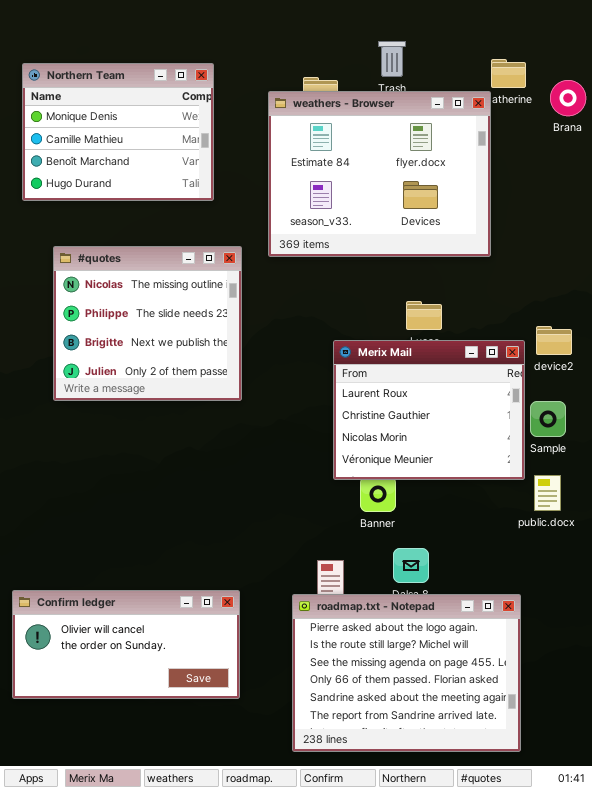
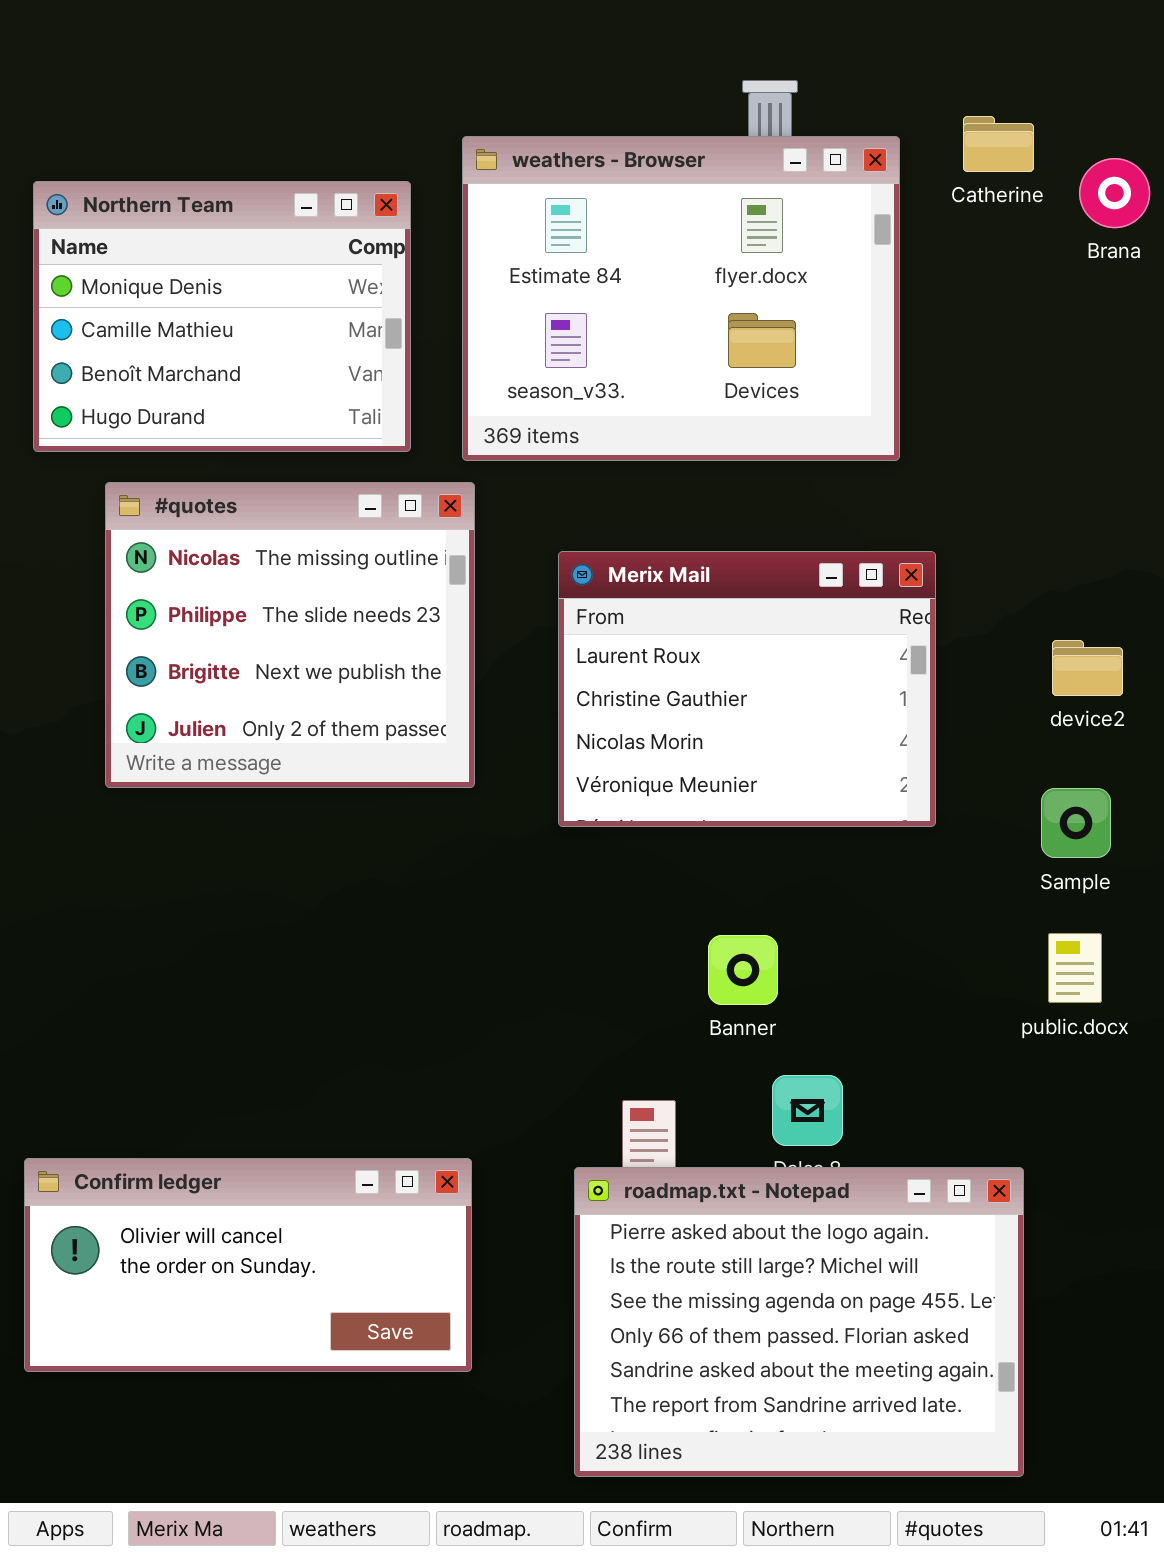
Northern Team: [22,63,214,201] -> [33,181,411,452], moved
weathers - Browser: [268,91,491,257] -> [462,136,900,461], moved
Merix Mail: [333,340,525,480] -> [558,551,936,827], moved

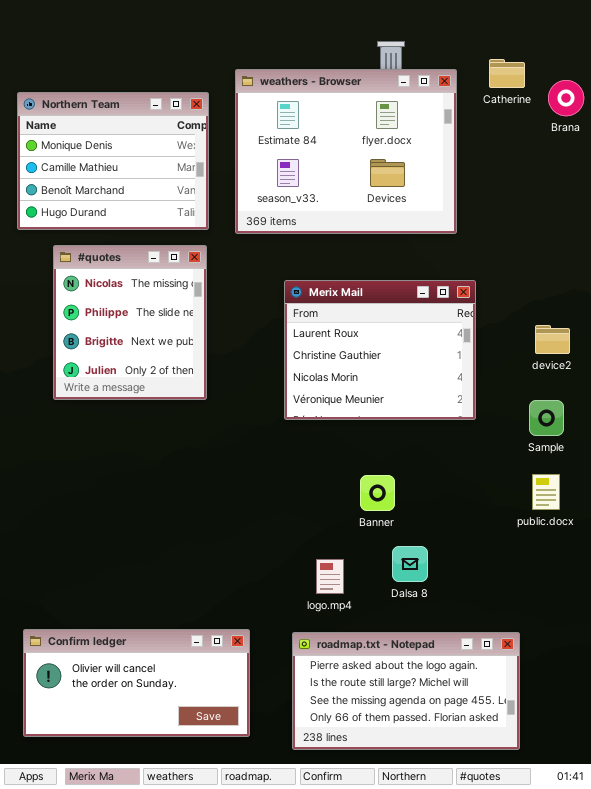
#quotes: [105,482,475,788] -> [53,245,207,400], resized
Confirm ledger: [24,1158,472,1372] -> [23,629,250,737], moved
roadmap.txt - Notepad: [574,1167,1024,1477] -> [292,632,520,750], resized

